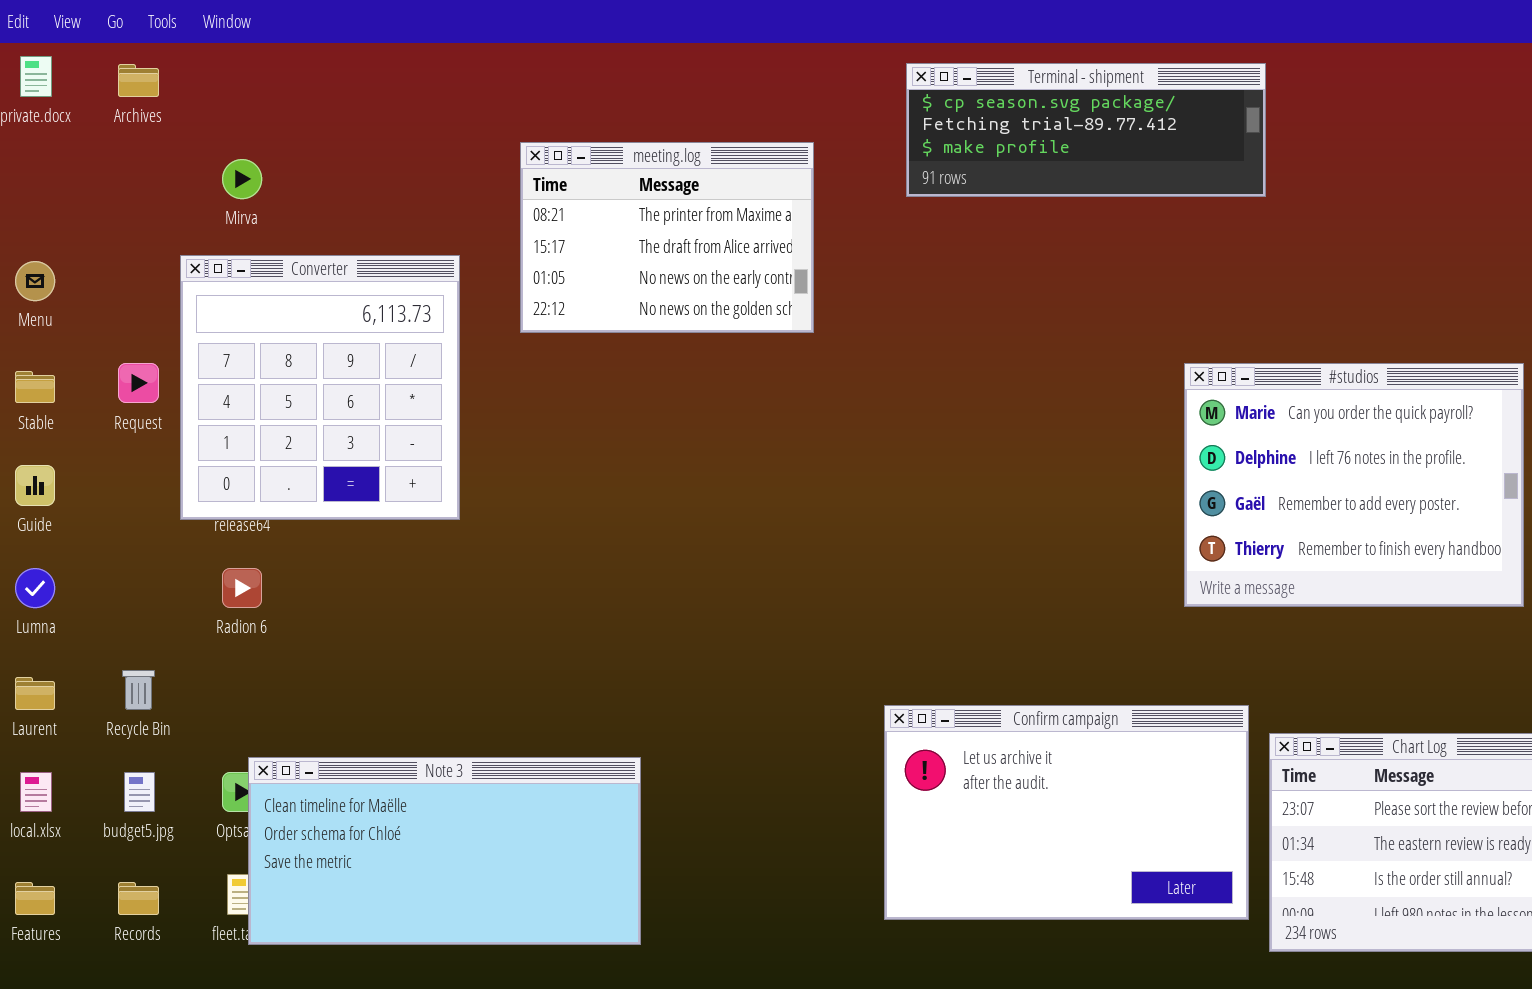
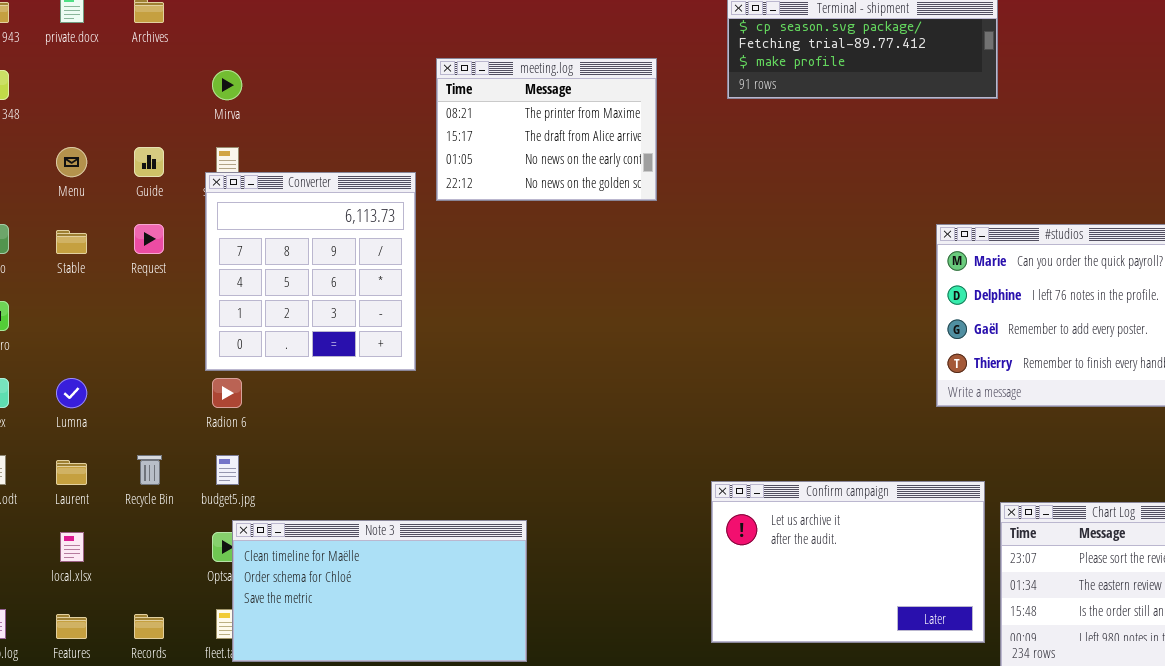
Converter: [180,255,460,520] -> [205,172,416,371], moved
Guide: [15,465,55,506] -> [134,147,164,177], moved
budget5.jpg: [124,772,155,812] -> [216,455,239,485], moved

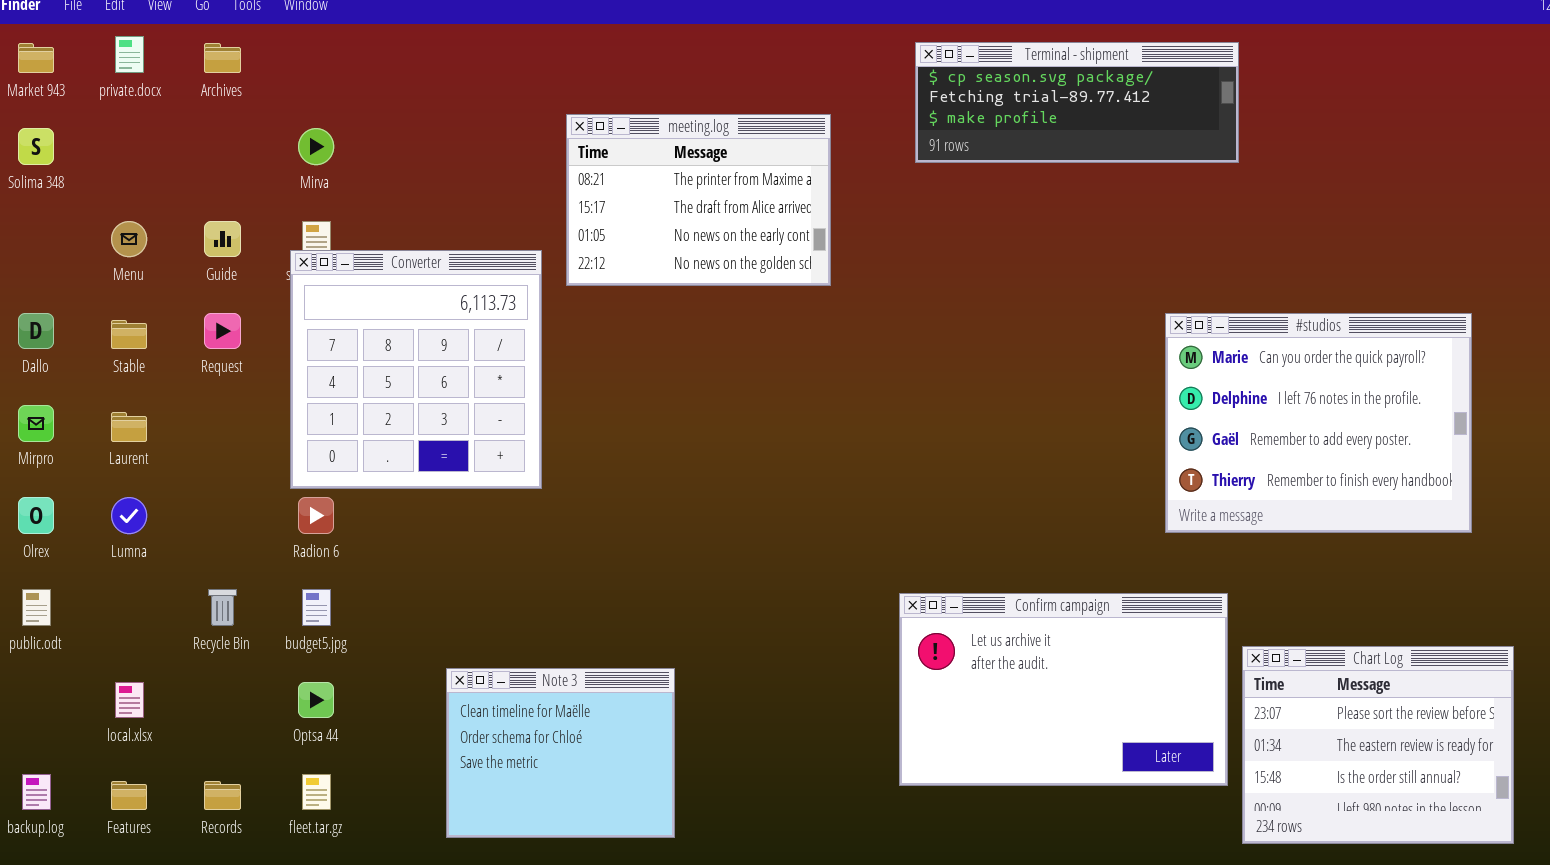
Laurent: [56,460,87,485] -> [111,412,147,442], moved
Confirm campaign: [711,481,985,643] -> [899,593,1228,786], moved
Note 3: [232,520,527,662] -> [446,668,675,838], resized

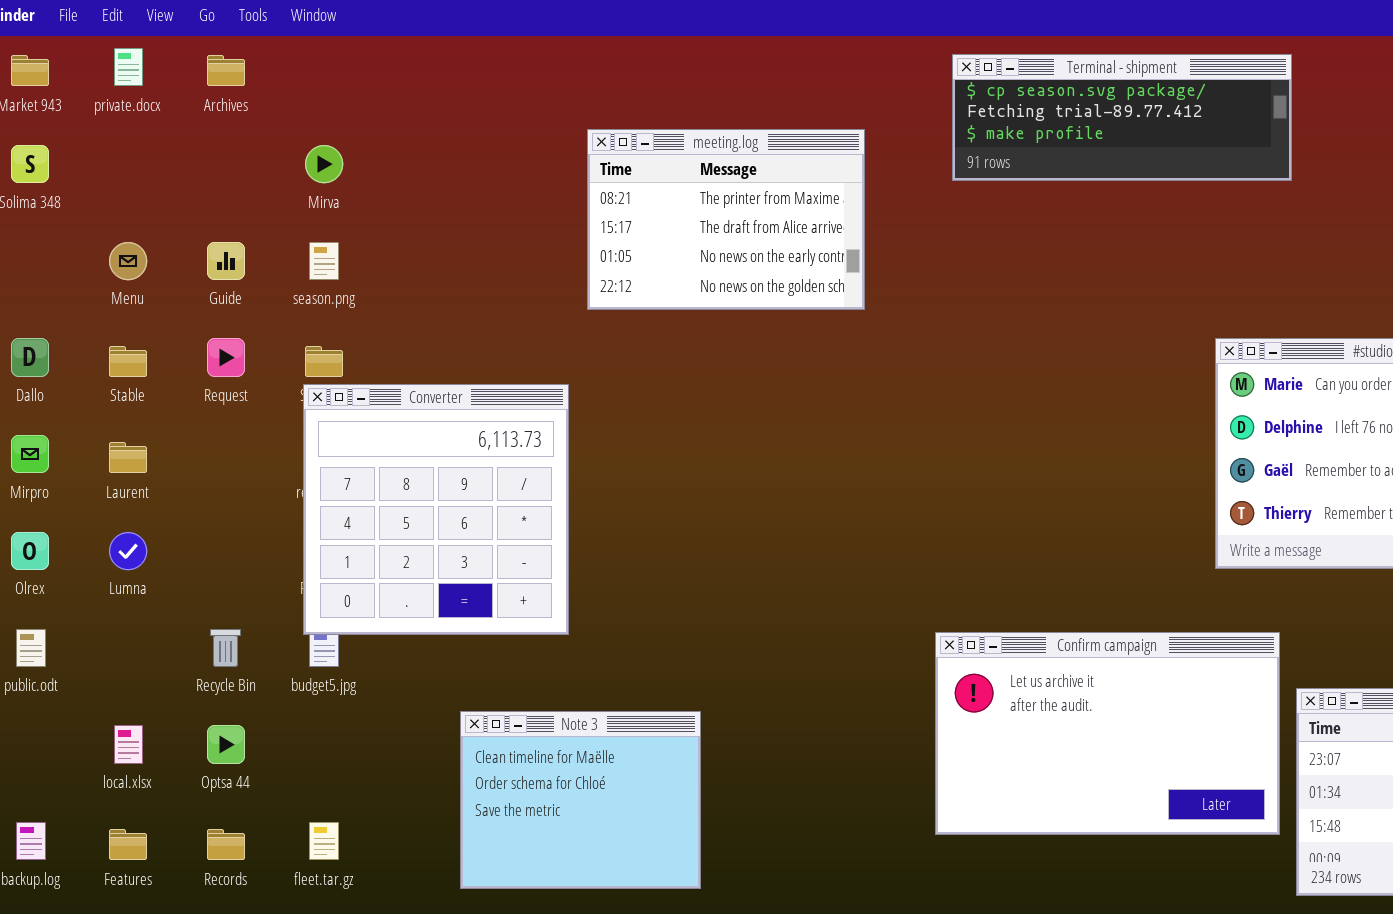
Converter: [290,250,542,489] -> [303,384,569,635], moved
Optsa 44: [298,682,334,718] -> [207,725,245,764], moved

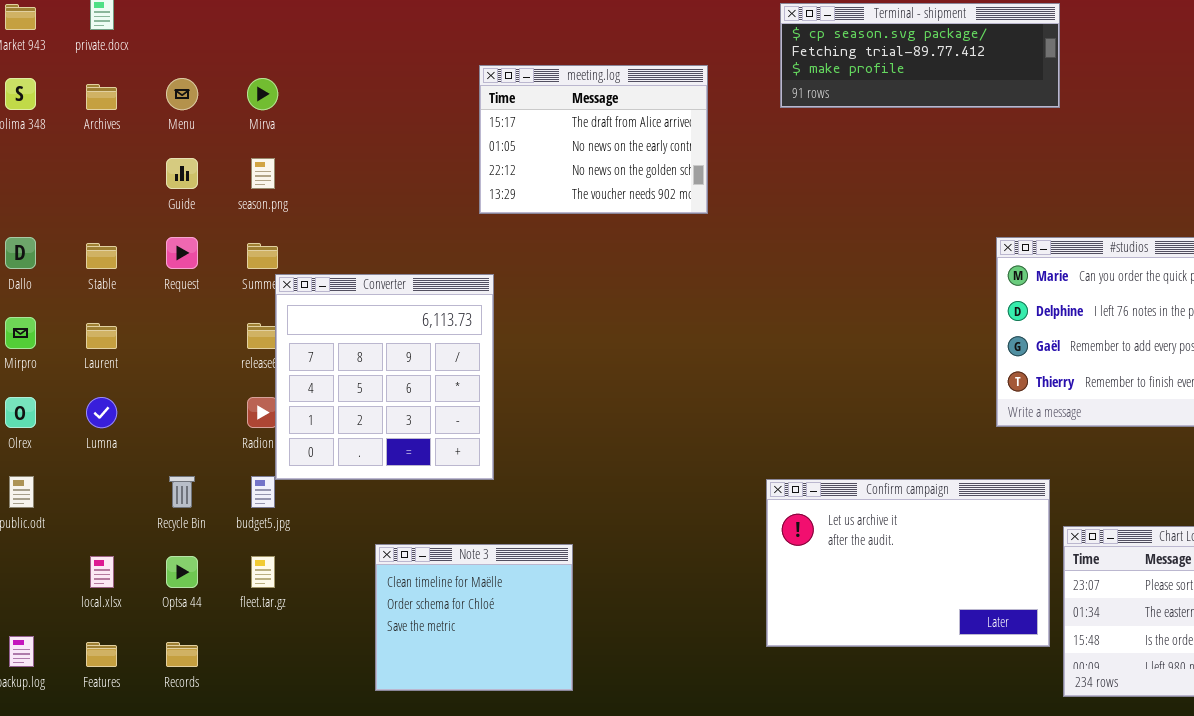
Archives: [207,55,245,86] -> [86,84,117,110], moved
meeting.log: [587,129,865,310] -> [479,65,708,214], scrolled down 1 row
Menu: [109,242,147,280] -> [166,78,198,110], moved
Converter: [303,384,569,635] -> [275,274,494,480], moved
fleet.tar.gz: [309,822,339,860] -> [251,556,275,588], moved

